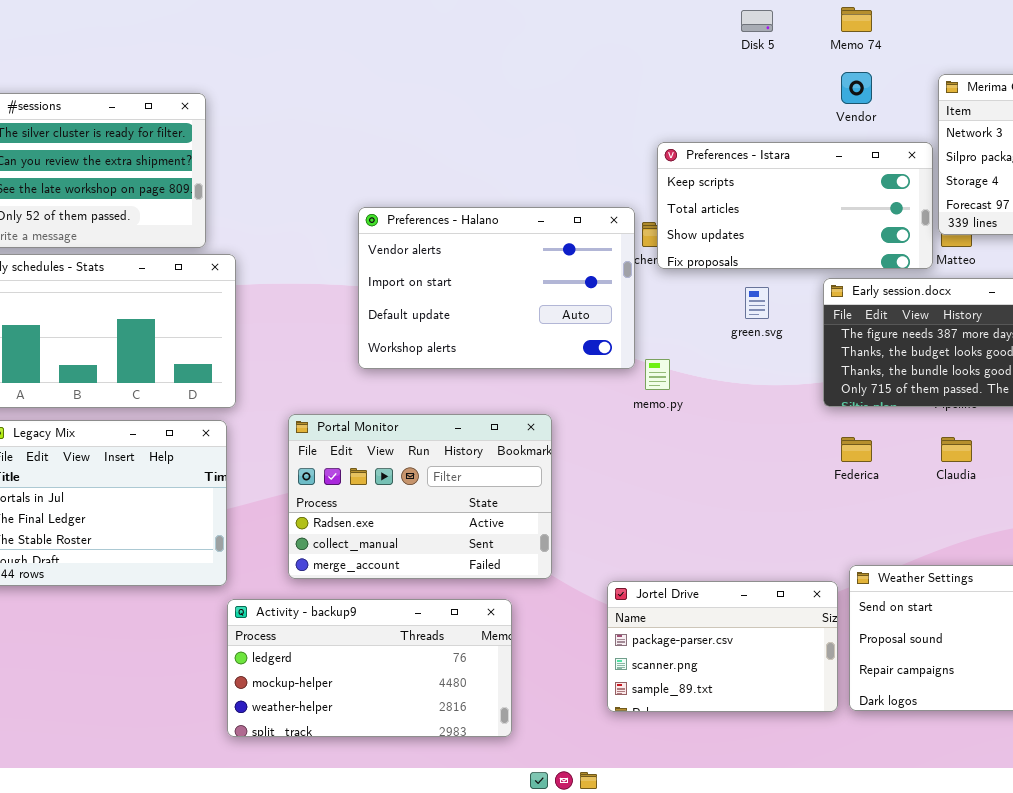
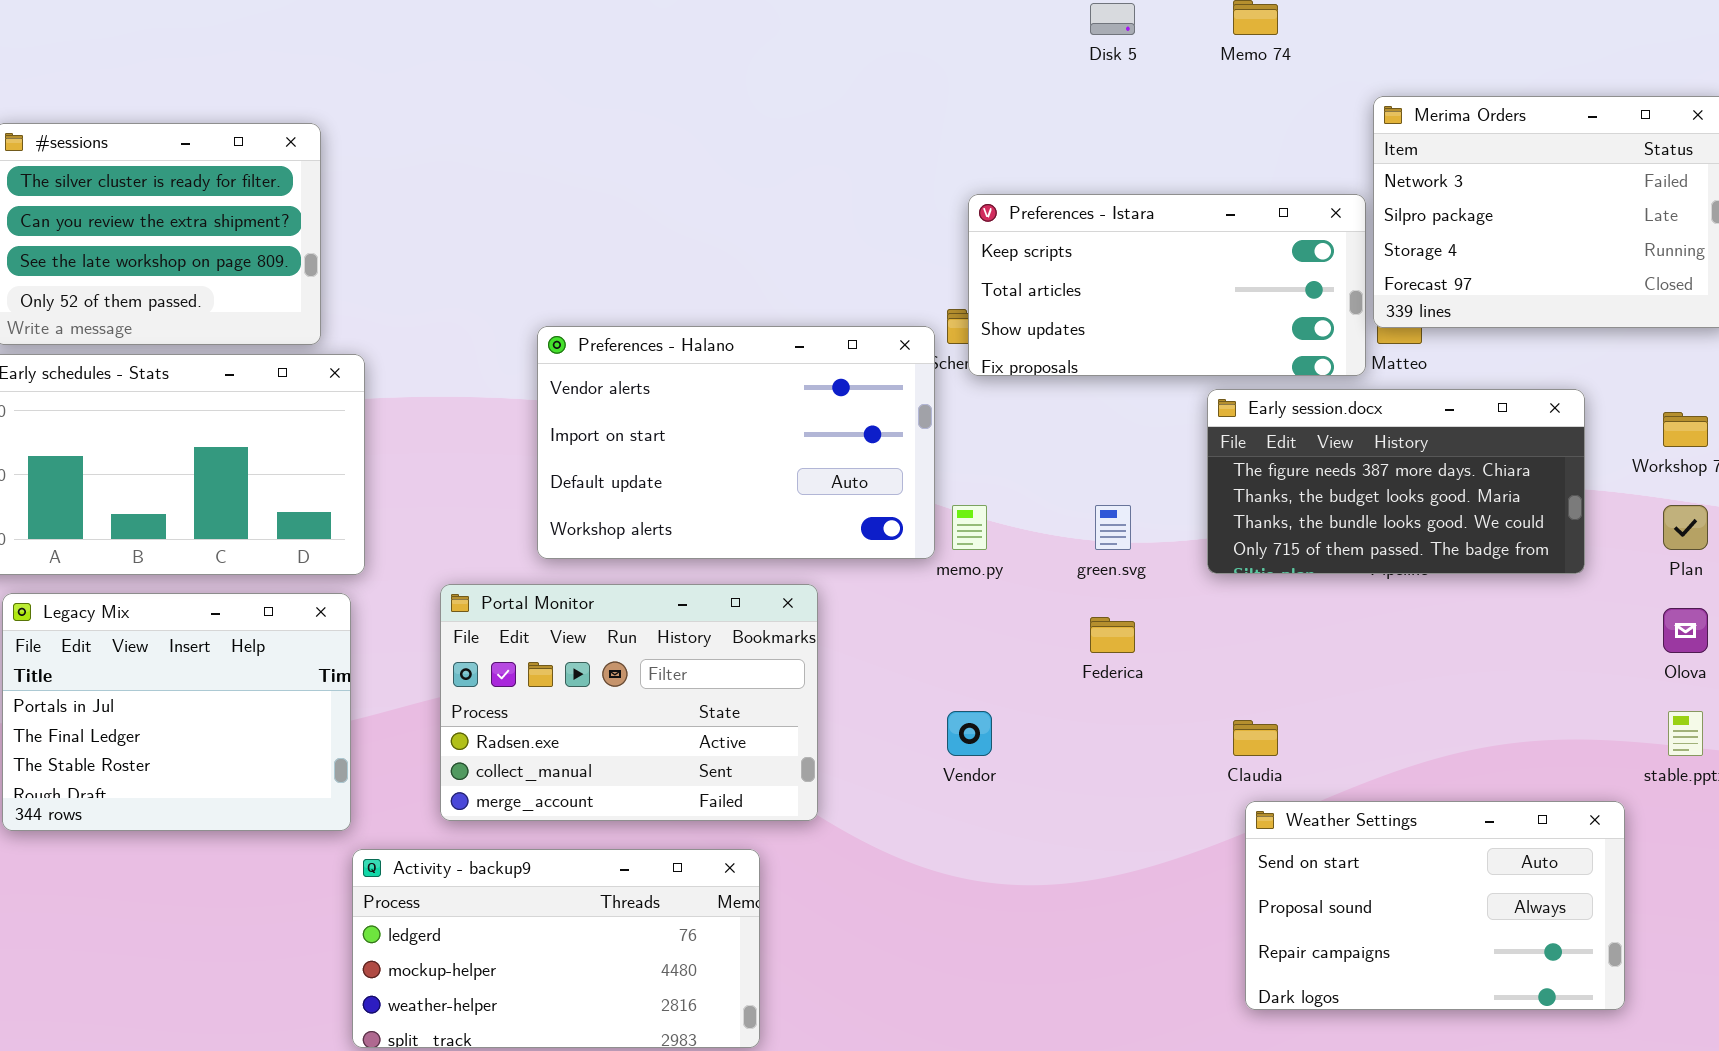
Vendor: [841,72,872,104] -> [947,711,992,756], moved
Preferences - Halano: [358,207,635,369] -> [537,326,935,559], moved
green.svg: [745,287,769,319] -> [1095,505,1131,550], moved
Federica: [841,437,872,462] -> [1090,617,1135,653], moved
Claudia: [941,437,972,462] -> [1233,720,1278,756], moved
Jortel Drive: [607,581,838,712] -> none, closed

